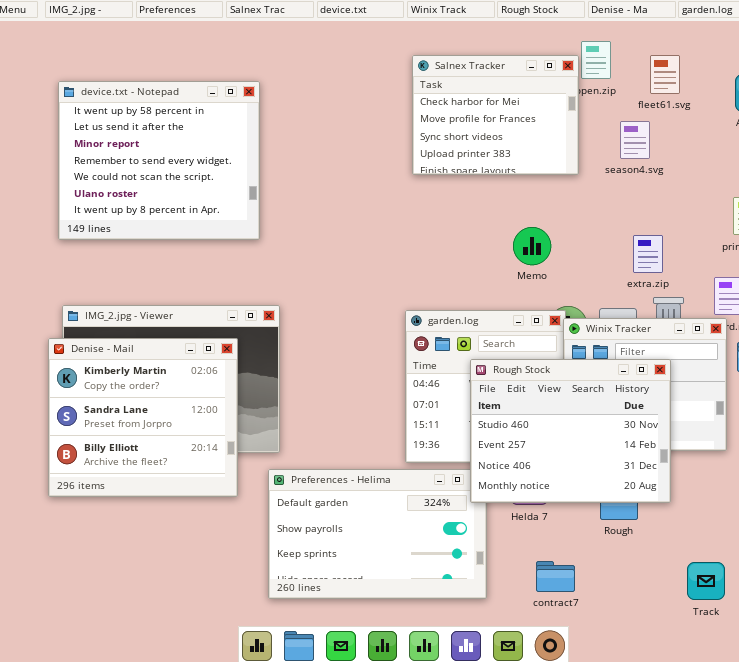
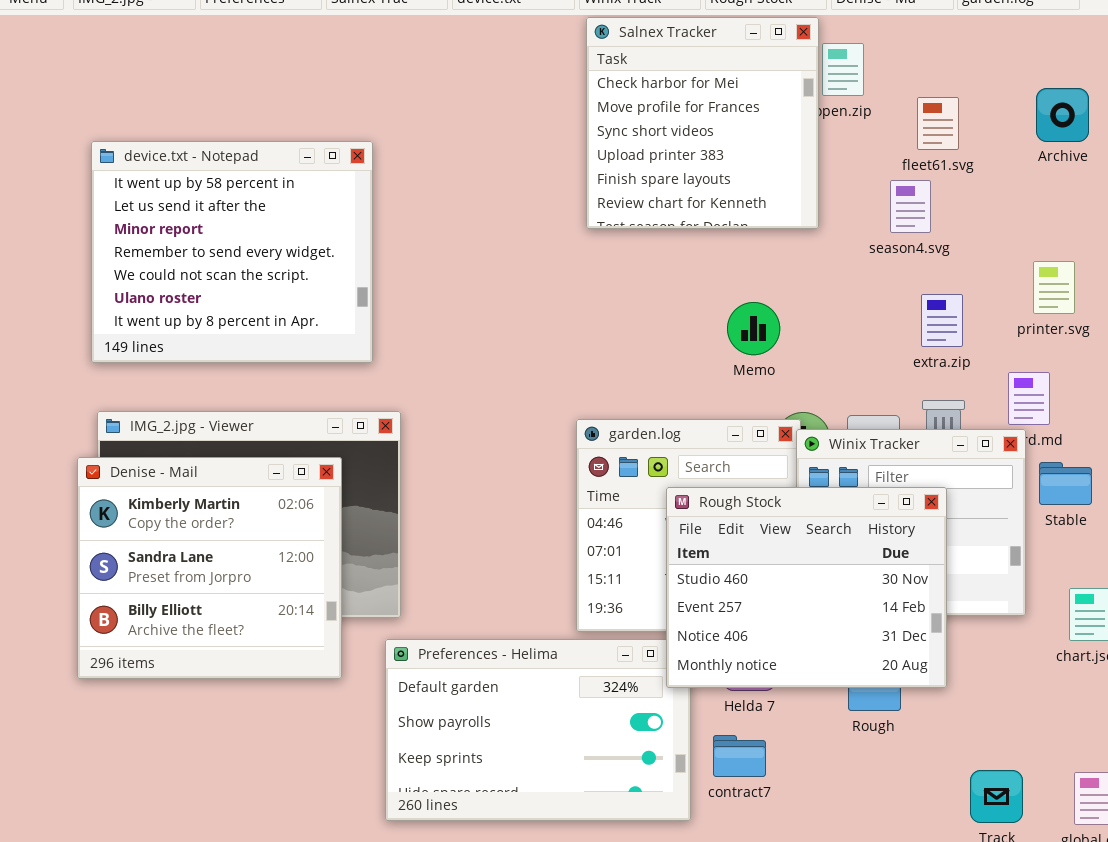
Salnex Tracker: [412,55,579,175] -> [586,17,819,229], resized
fleet61.svg: [650,55,680,94] -> [917,97,959,150], moved
device.txt - Notepad: [58,81,260,240] -> [91,141,373,363], moved
season4.svg: [620,121,650,159] -> [890,180,931,233], moved
extra.zip: [633,235,663,273] -> [921,294,963,347], moved
contract7: [536,561,575,592] -> [713,735,766,777], moved

